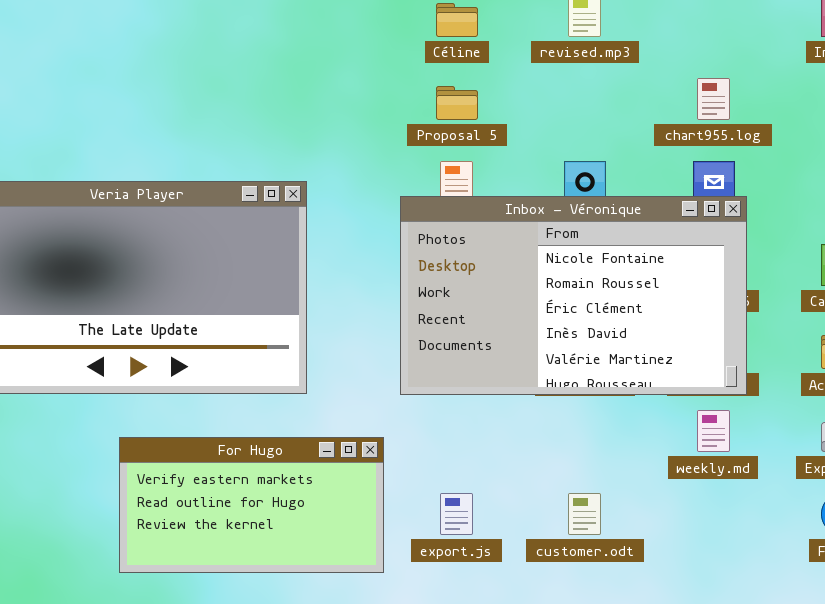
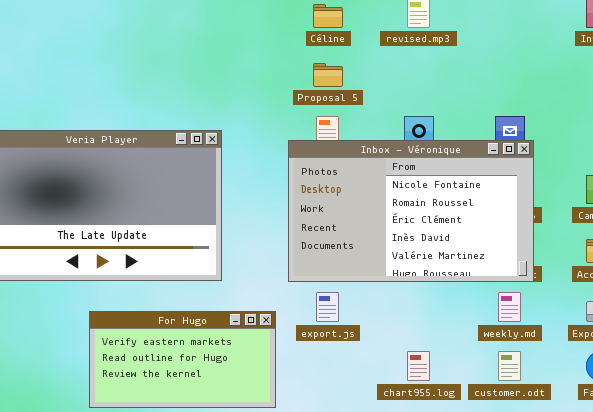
chart955.log: [697,78,730,120] -> [407,351,430,381], moved
export.js: [440,493,473,535] -> [316,292,339,322], moved
customer.odt: [568,493,601,535] -> [498,351,521,381], moved

